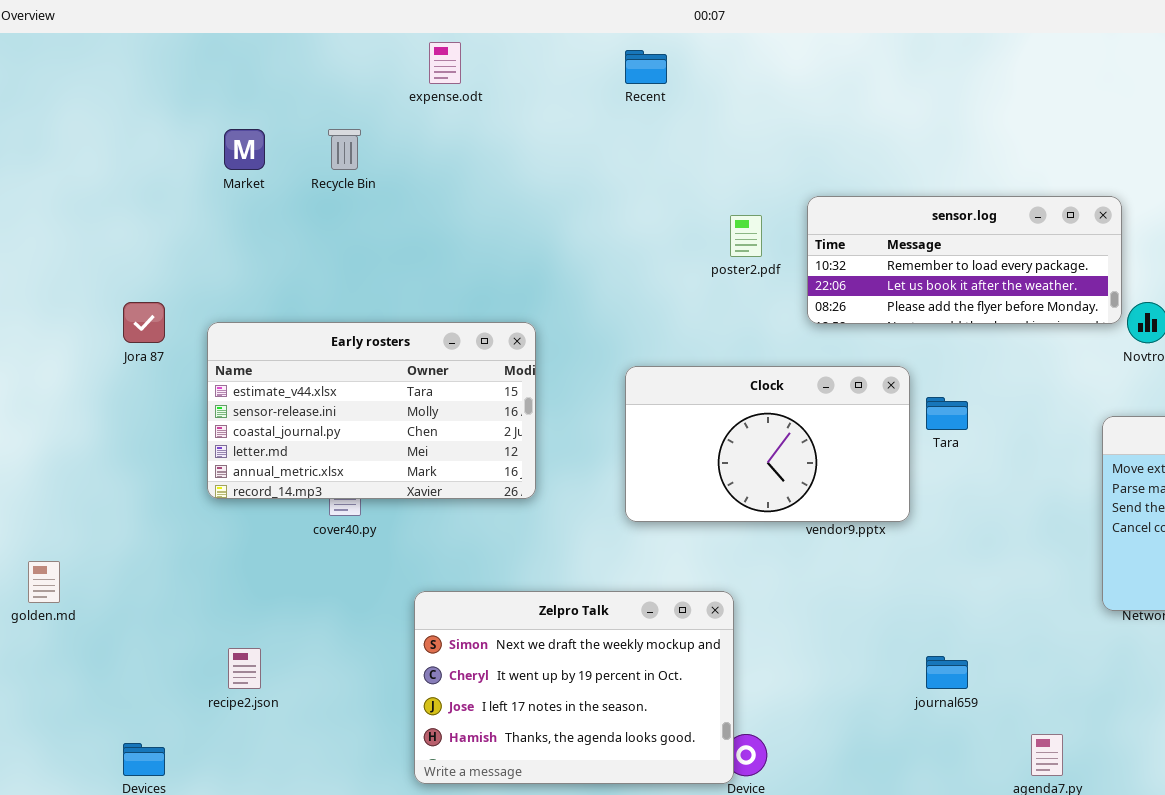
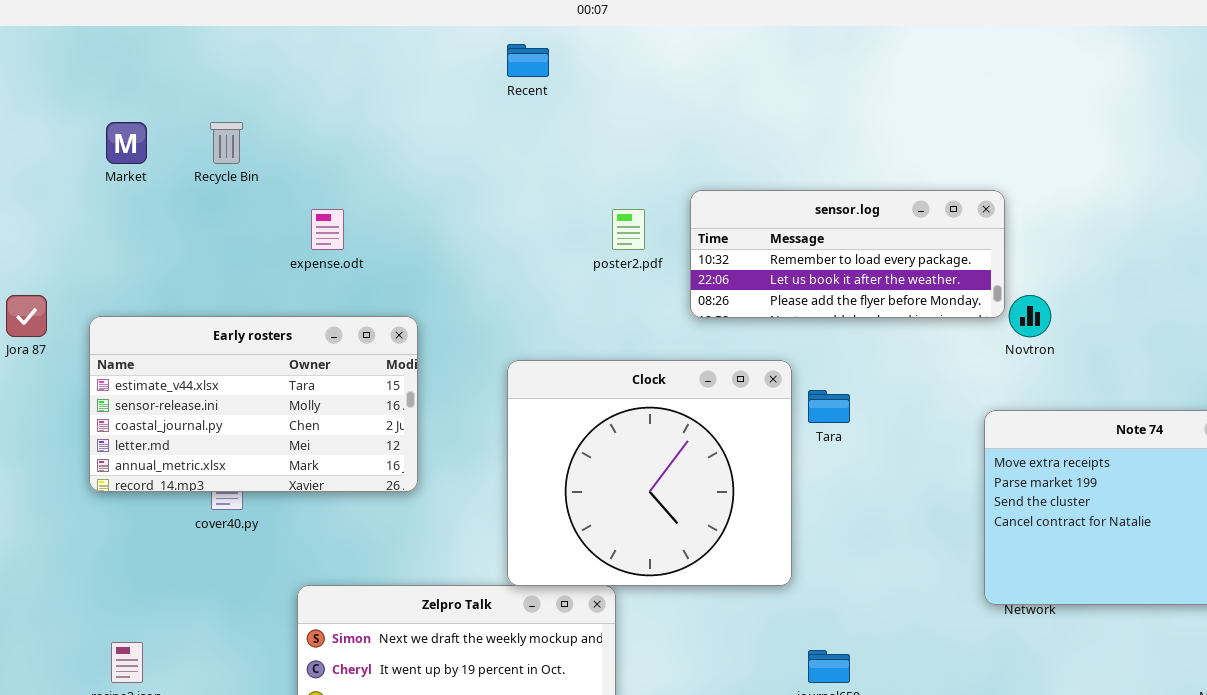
expense.odt: [429,42,461,84] -> [311,209,344,250], moved
Clock: [625,366,910,522] -> [507,360,792,586], resized

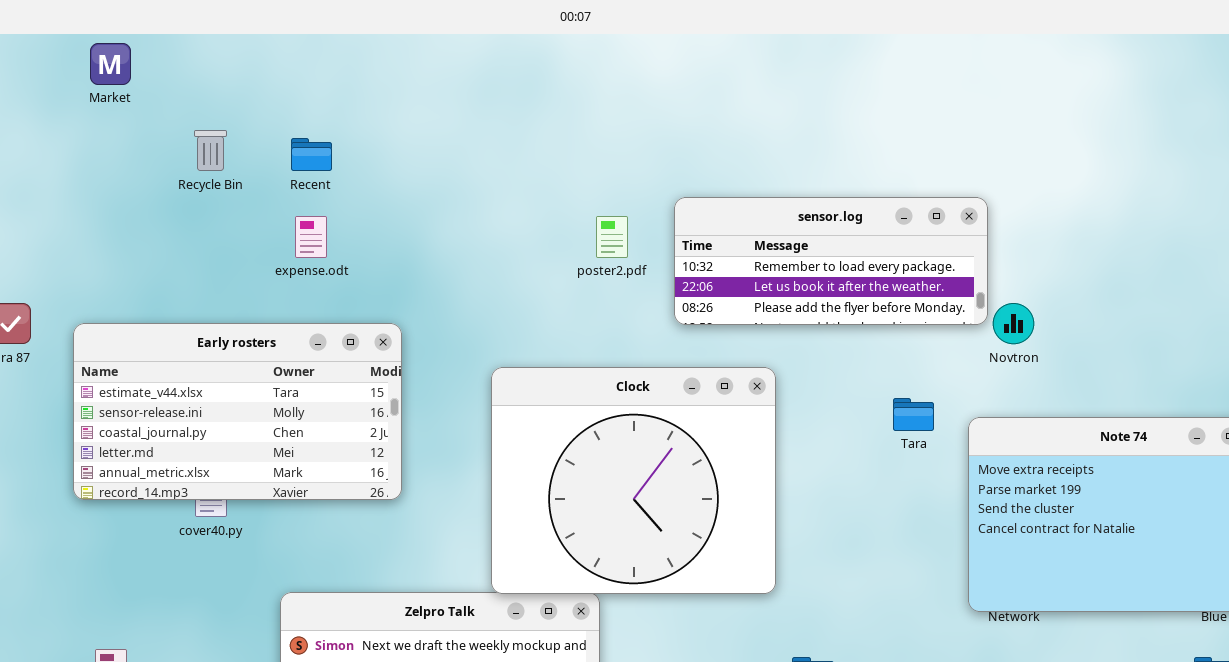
Recent: [507,44,549,77] -> [291,138,332,171], moved
Market: [106,122,147,164] -> [90,43,131,85], moved
Tara: [808,390,850,423] -> [893,398,934,431], moved

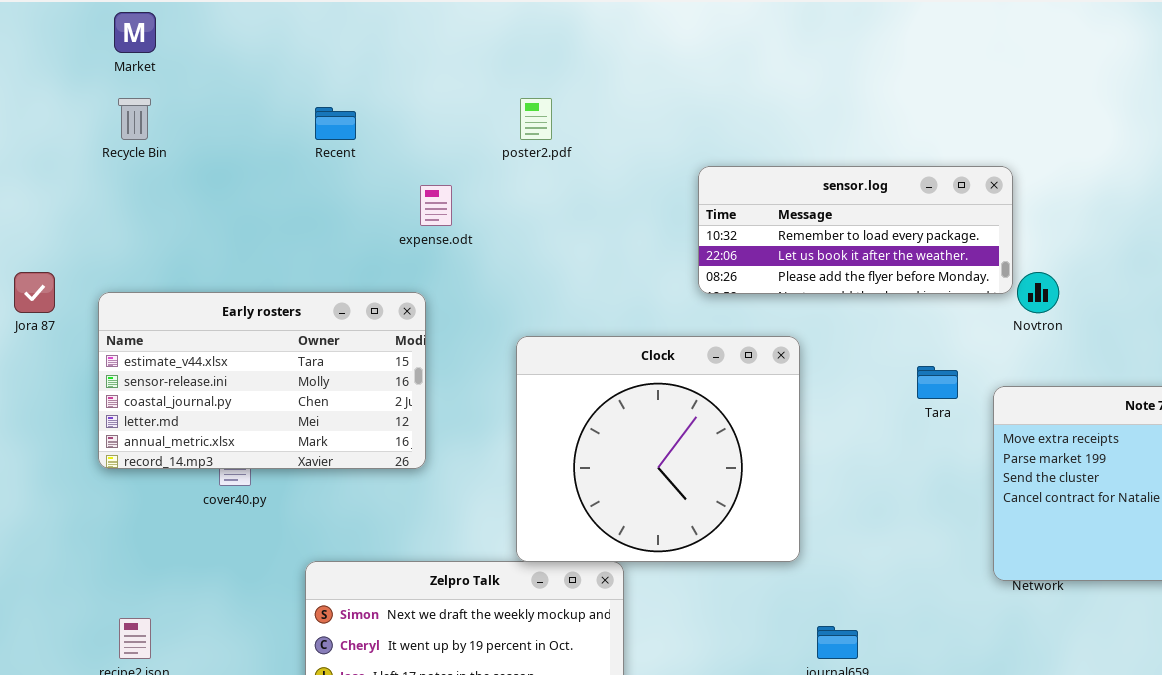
Recycle Bin: [194,130,227,171] -> [118,98,151,140], moved
expense.odt: [295,216,327,258] -> [420,185,452,226], moved
poster2.pdf: [596,216,628,258] -> [520,98,552,140], moved

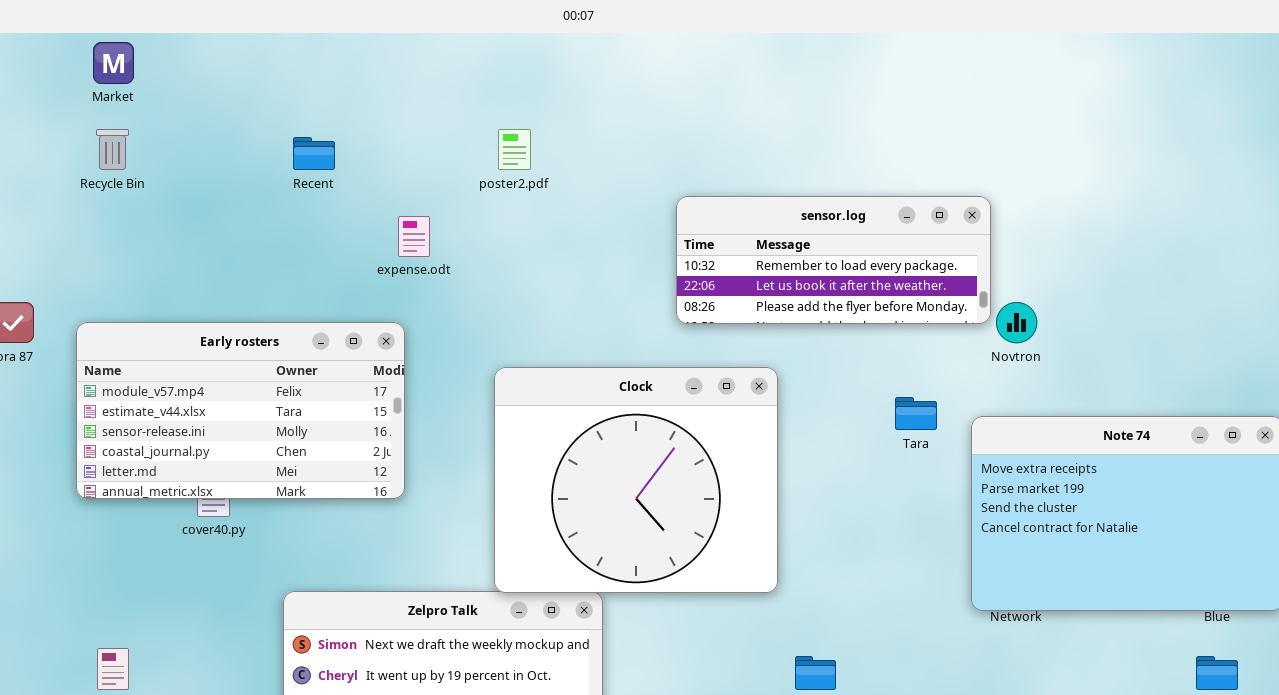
Early rosters: [98,292,426,469] -> [76,322,405,499], scrolled up 1 row

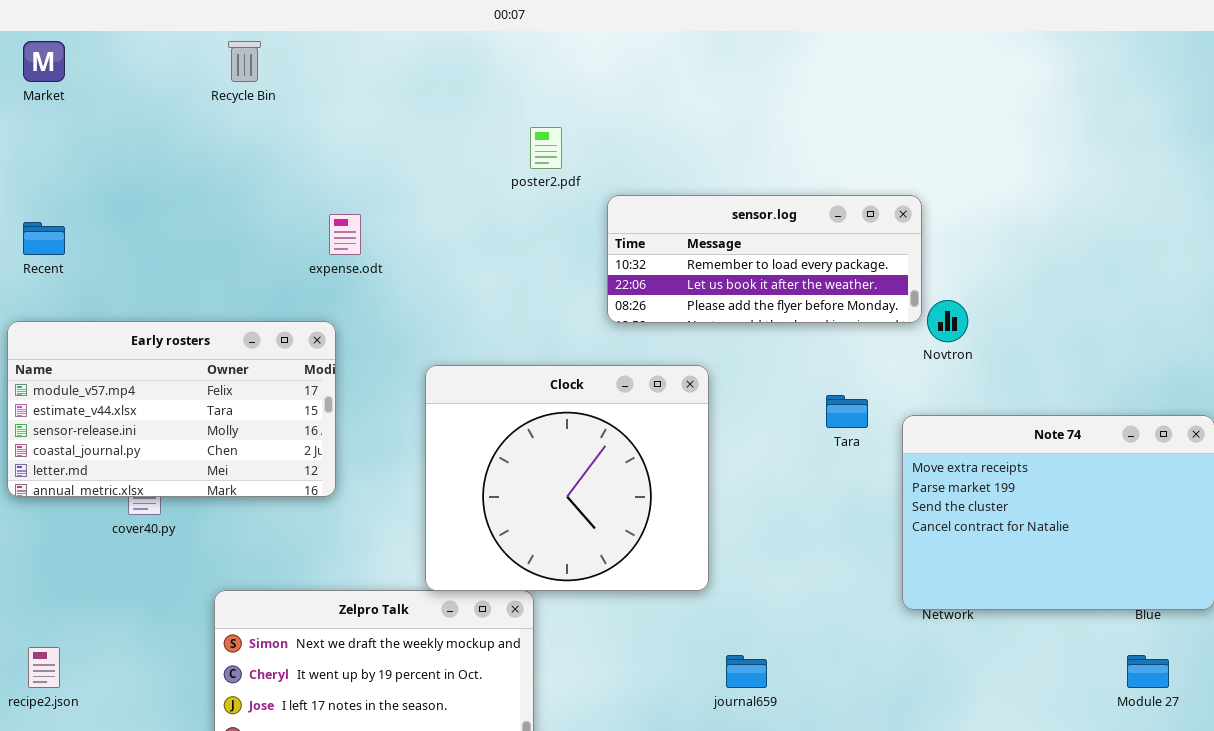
Recycle Bin: [96,129,129,170] -> [228,41,261,82], moved
poster2.pdf: [498,129,531,170] -> [530,127,562,169], moved
Recent: [293,137,335,170] -> [23,222,65,255], moved

